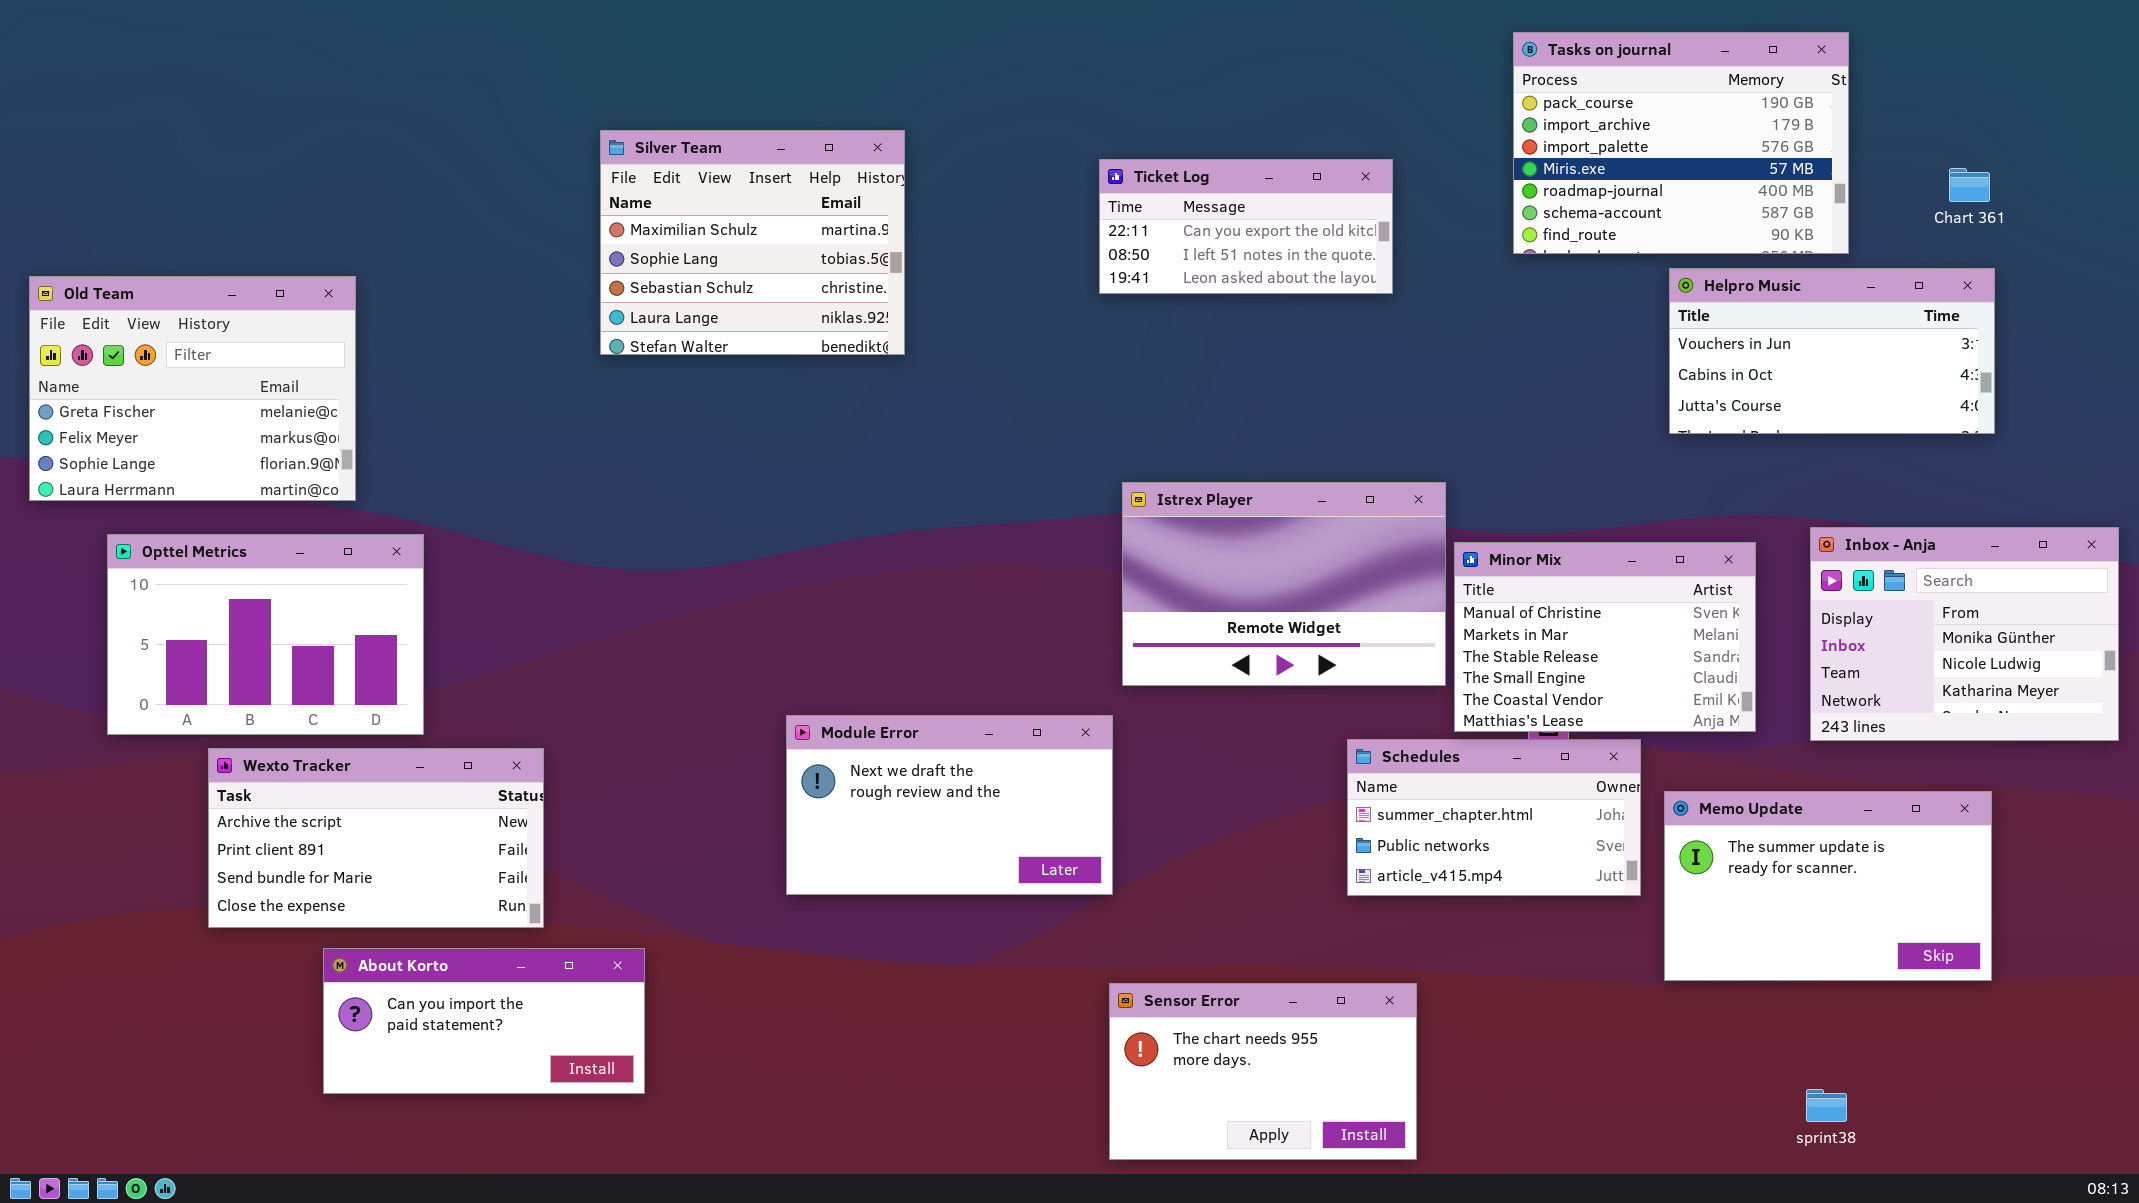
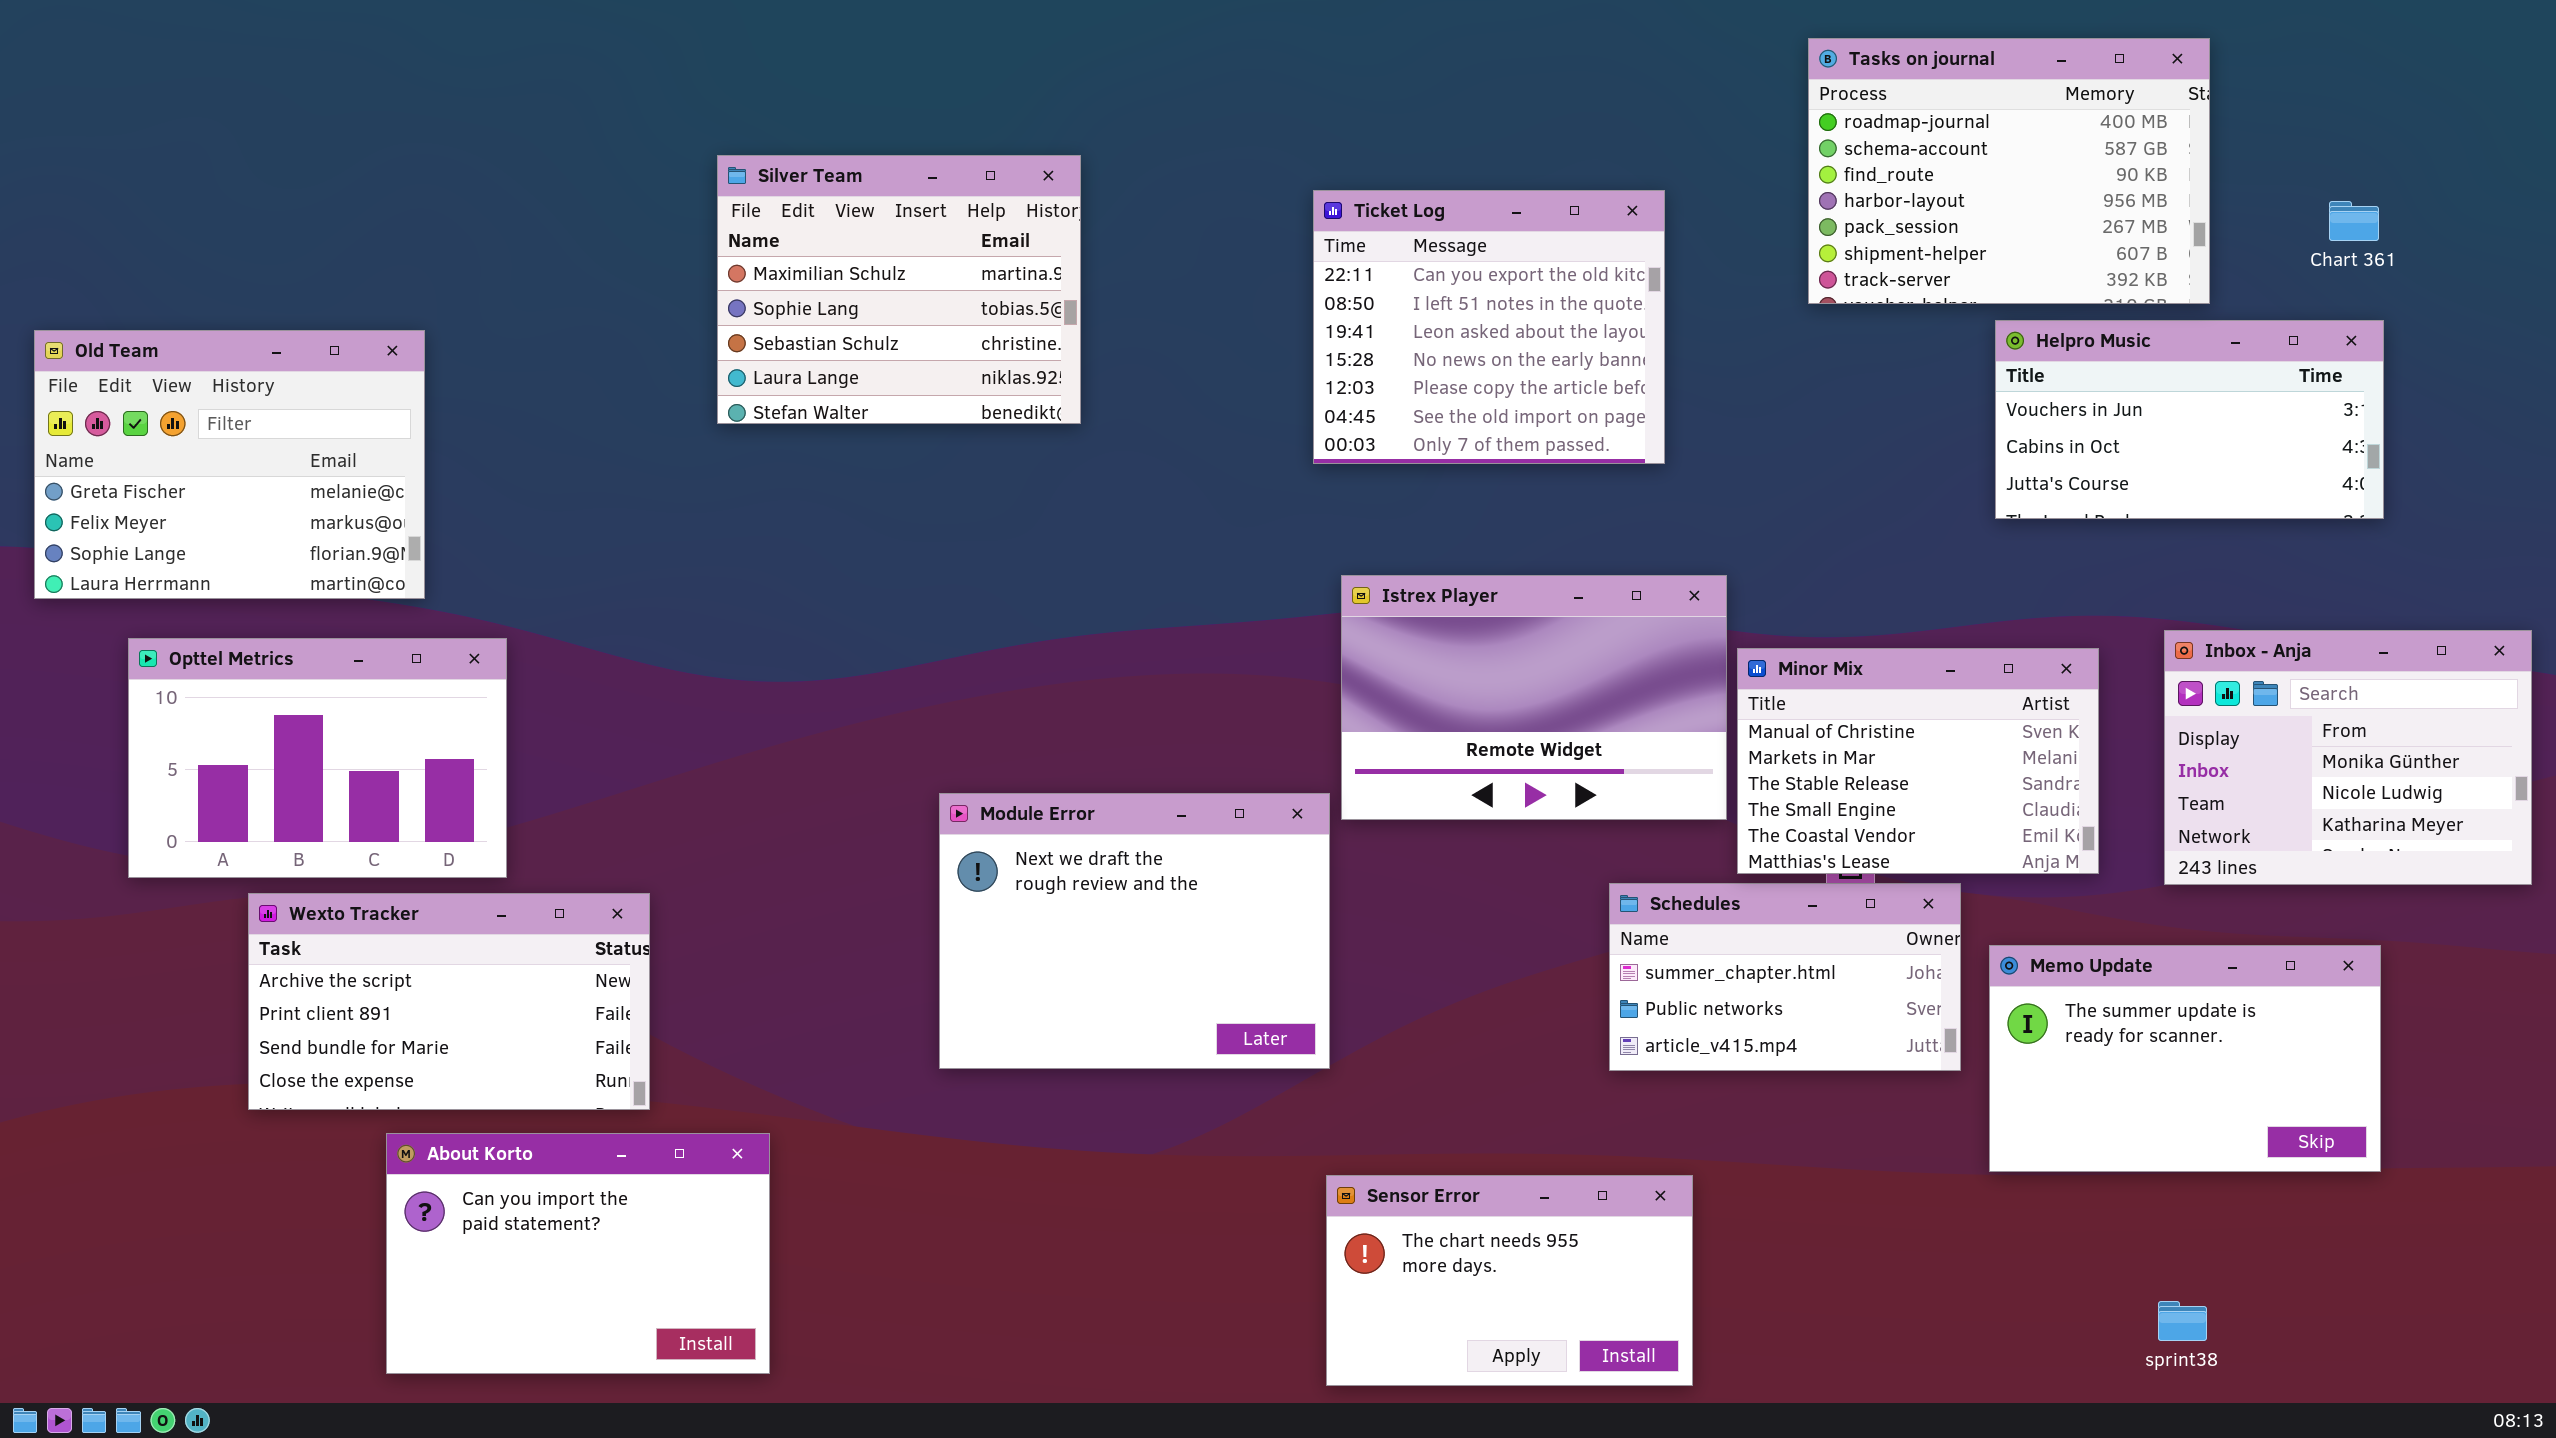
Tasks on journal: [1513,32,1849,254] -> [1808,38,2210,304], scrolled down 4 rows
Ticket Log: [1099,159,1393,294] -> [1313,190,1665,464], resized
Module Error: [786,715,1113,895] -> [939,793,1330,1069], resized
About Korto: [323,948,645,1094] -> [386,1133,770,1374], resized

